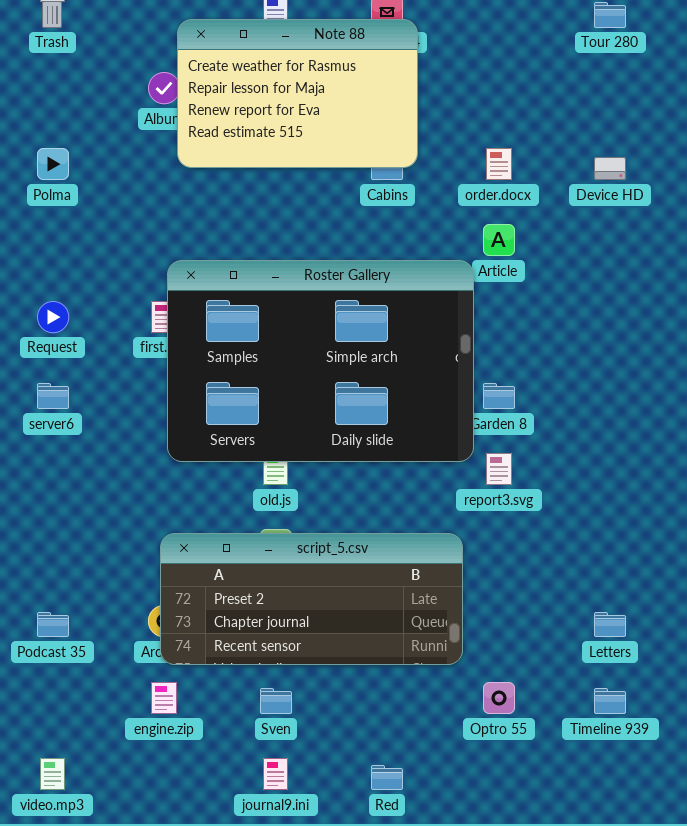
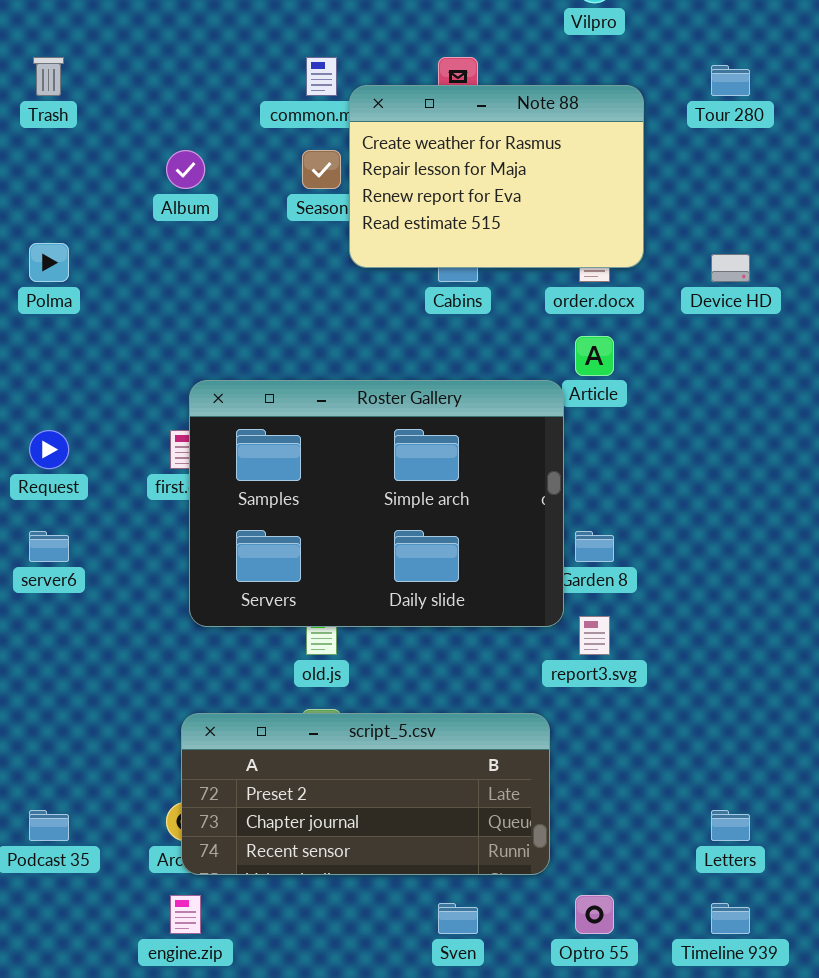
Note 88: [177,19,418,168] -> [349,85,644,268], moved
Sven: [260,688,292,714] -> [438,903,478,934], moved

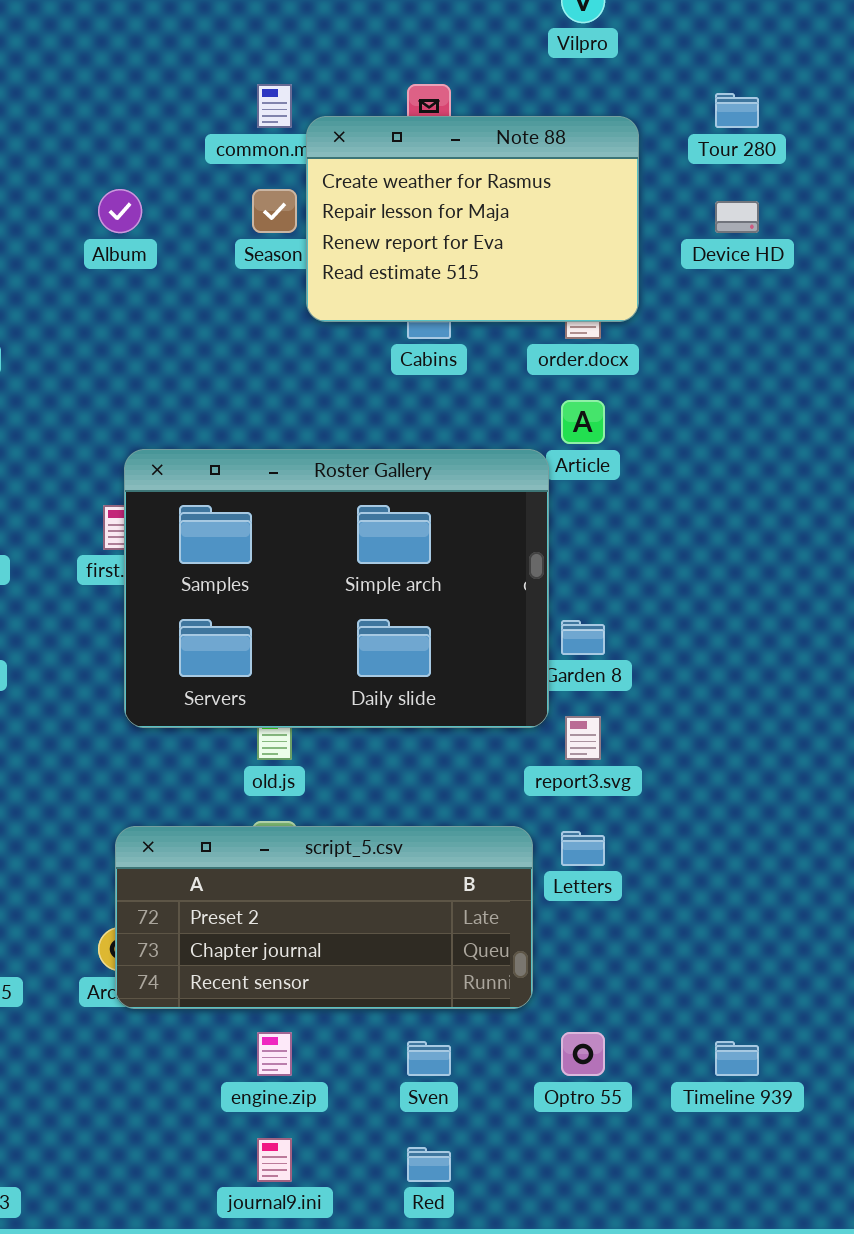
Device HD: [711,254,750,282] -> [715,201,759,233], moved
Letters: [711,810,750,841] -> [561,831,605,866], moved
engine.zip: [170,895,201,934] -> [257,1032,292,1076], moved

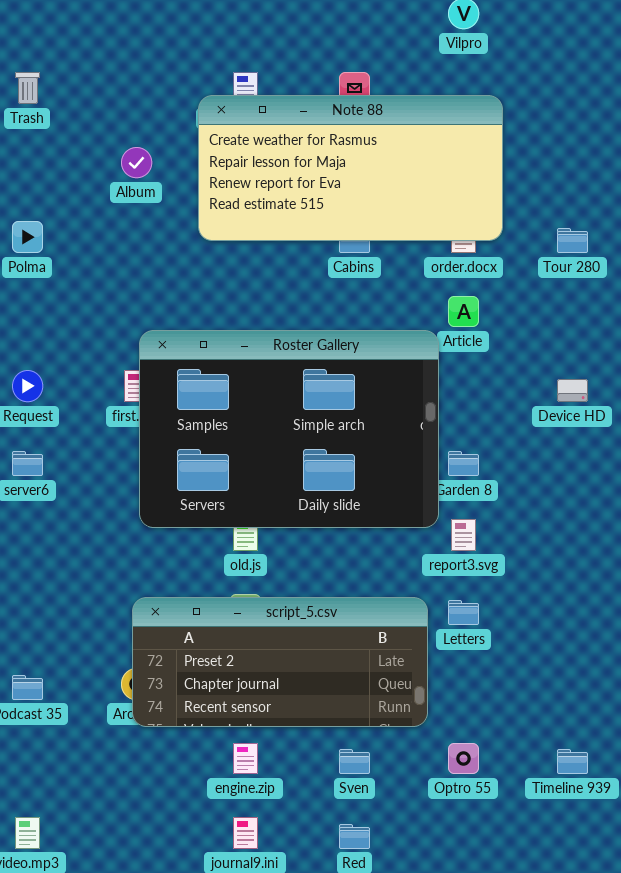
Tour 280: [715,93,759,128] -> [557,228,588,253], moved
Note 88: [306,116,639,322] -> [198,95,503,241], resized
Device HD: [715,201,759,233] -> [557,379,588,402], moved

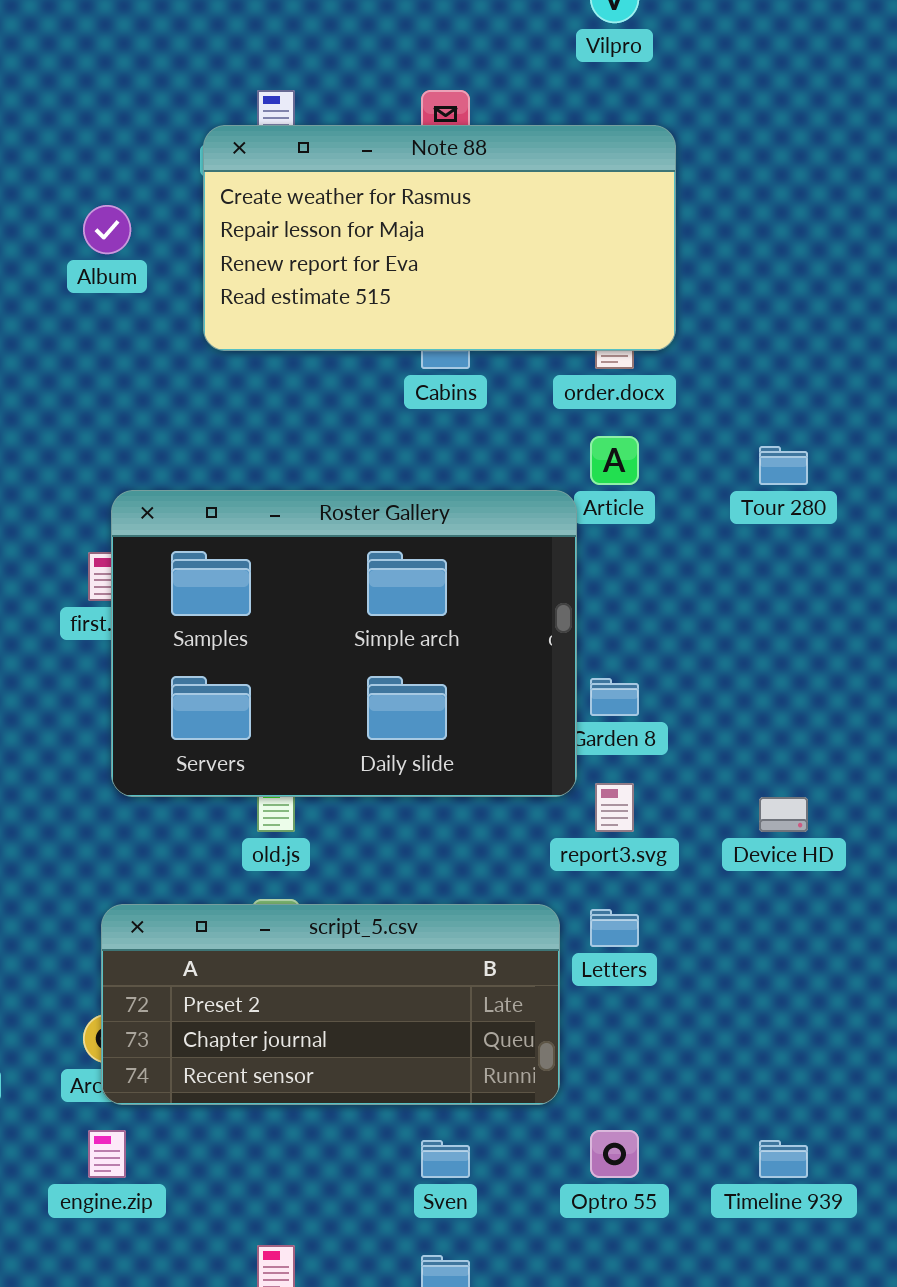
Tour 280: [557,228,588,253] -> [759,446,808,485], moved
Device HD: [557,379,588,402] -> [759,797,808,832], moved
engine.zip: [233,743,258,774] -> [88,1130,126,1178], moved

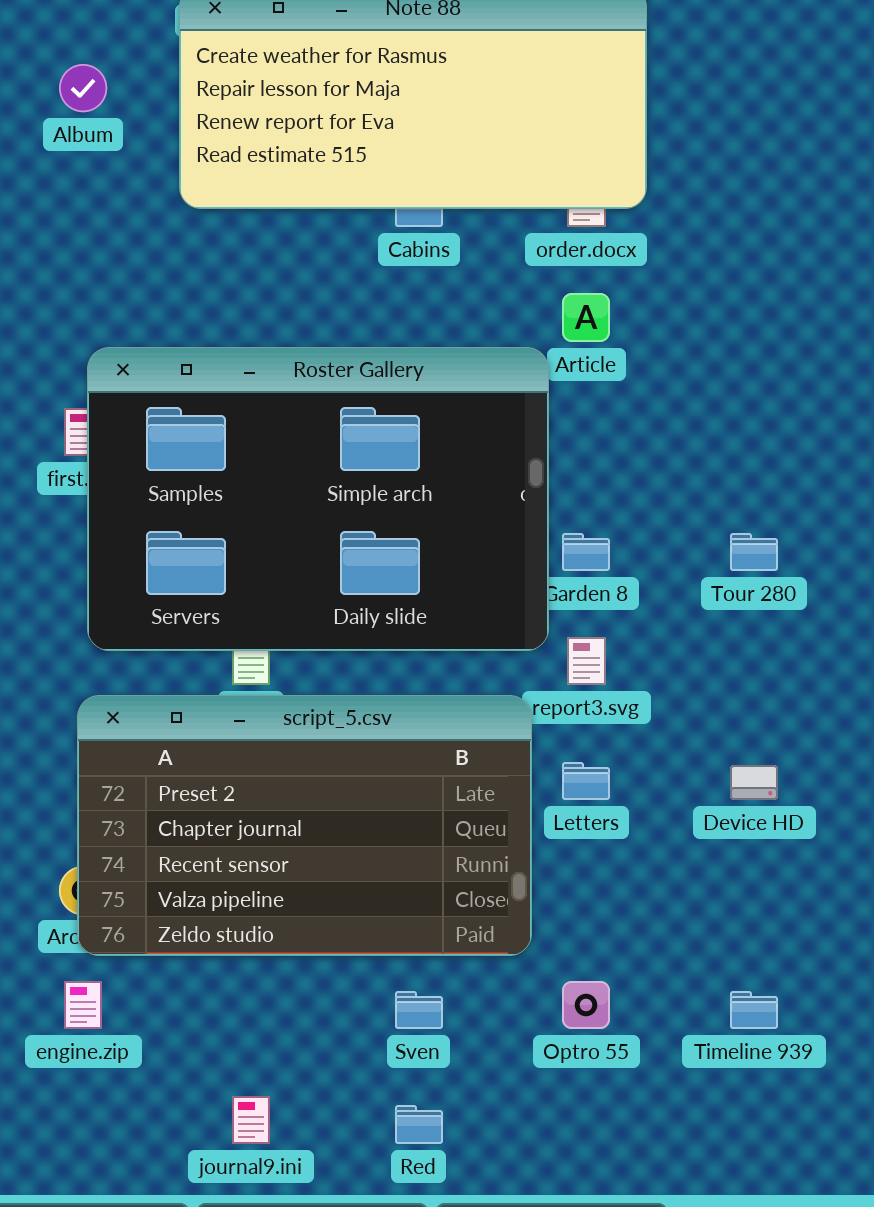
Tour 280: [759,446,808,485] -> [730,533,778,571], moved
Device HD: [759,797,808,832] -> [730,765,778,800], moved
script_5.csv: [101,904,560,1105] -> [77,695,532,956], resized

